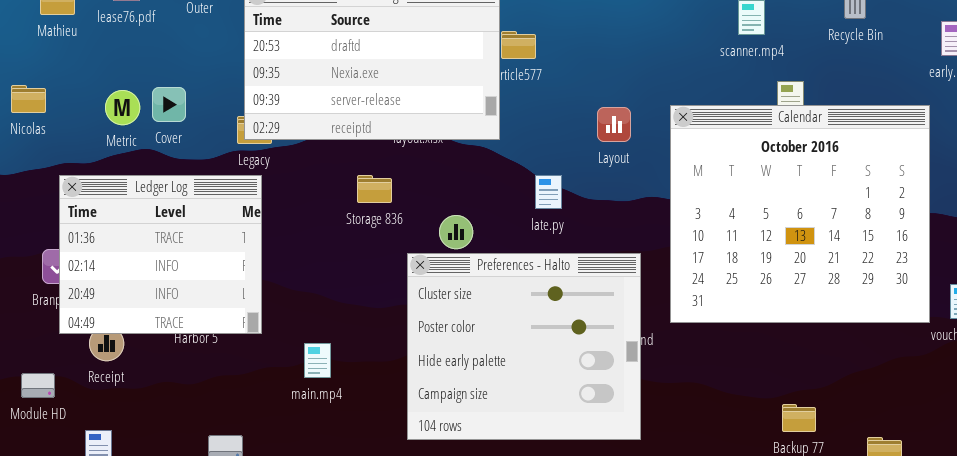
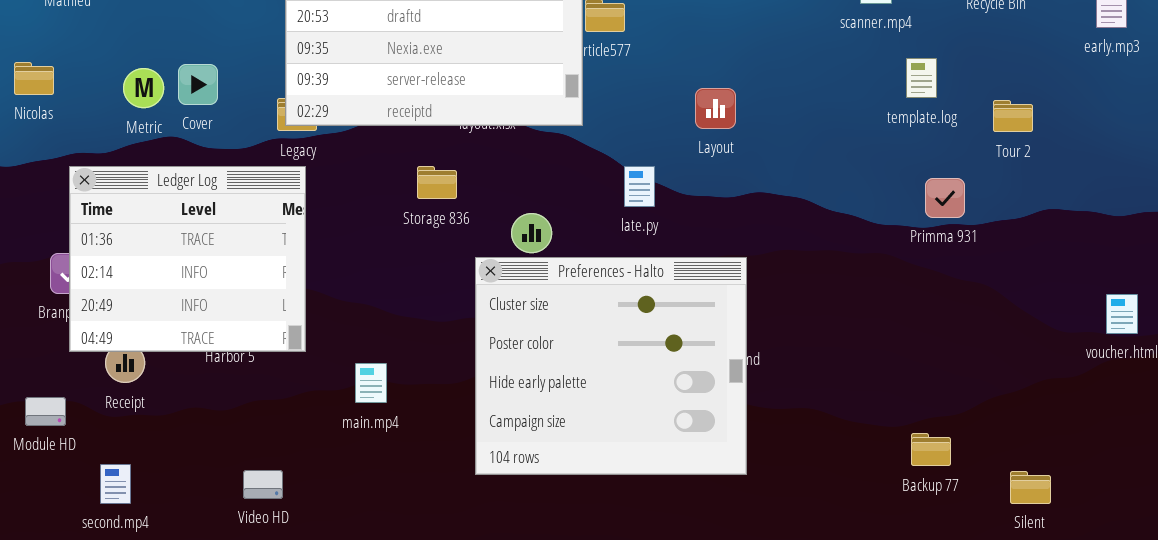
Calendar: [670,105,930,323] -> none, closed

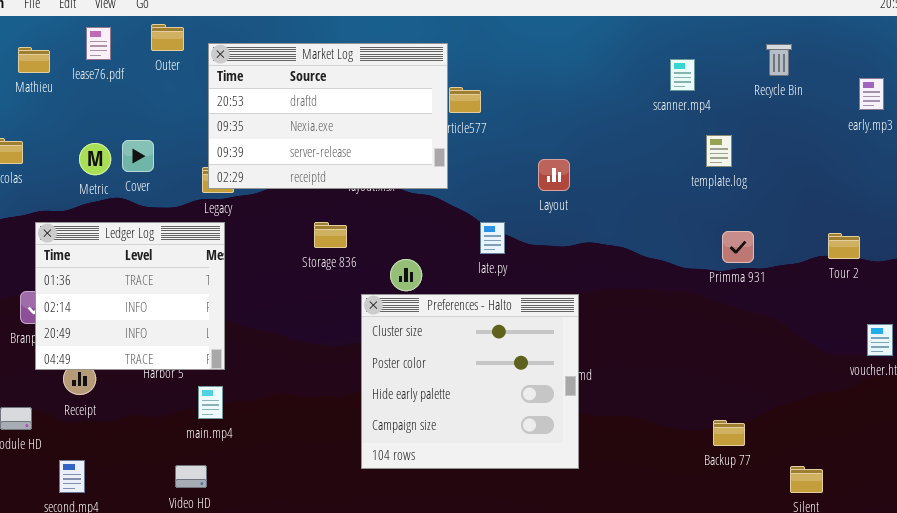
Tour 2: [993,100,1033,132] -> [828,233,860,259], moved
main.mp4: [355,363,387,403] -> [198,386,223,419], moved
Backup 77: [911,433,951,466] -> [713,420,745,446], moved

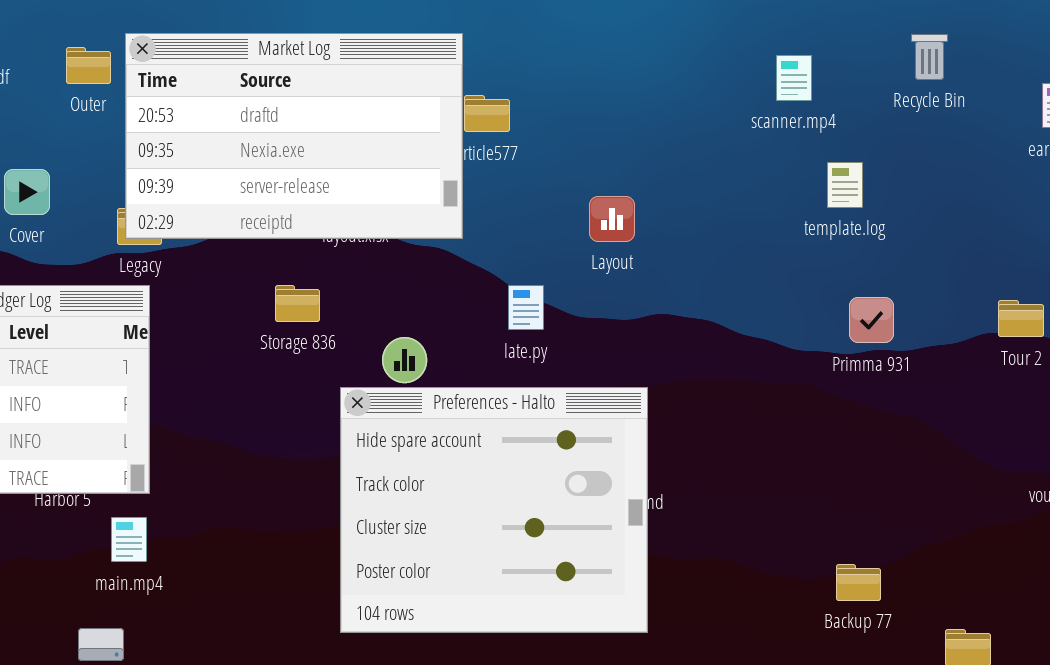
Outer: [151,24,184,51] -> [66,47,111,84], moved
Preferences - Halto: [361,294,579,469] -> [340,387,648,633], scrolled up 2 rows

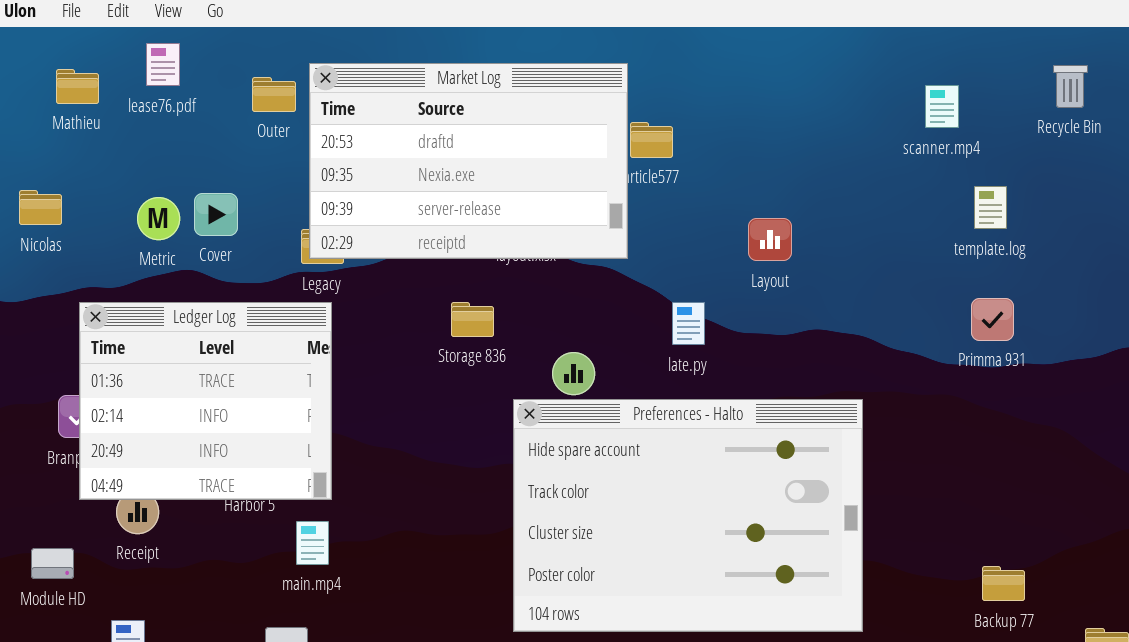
Primma 931: [849,297,894,343] -> [971,298,1014,341], moved
Preferences - Halto: [340,387,648,633] -> [513,399,863,632], resized

